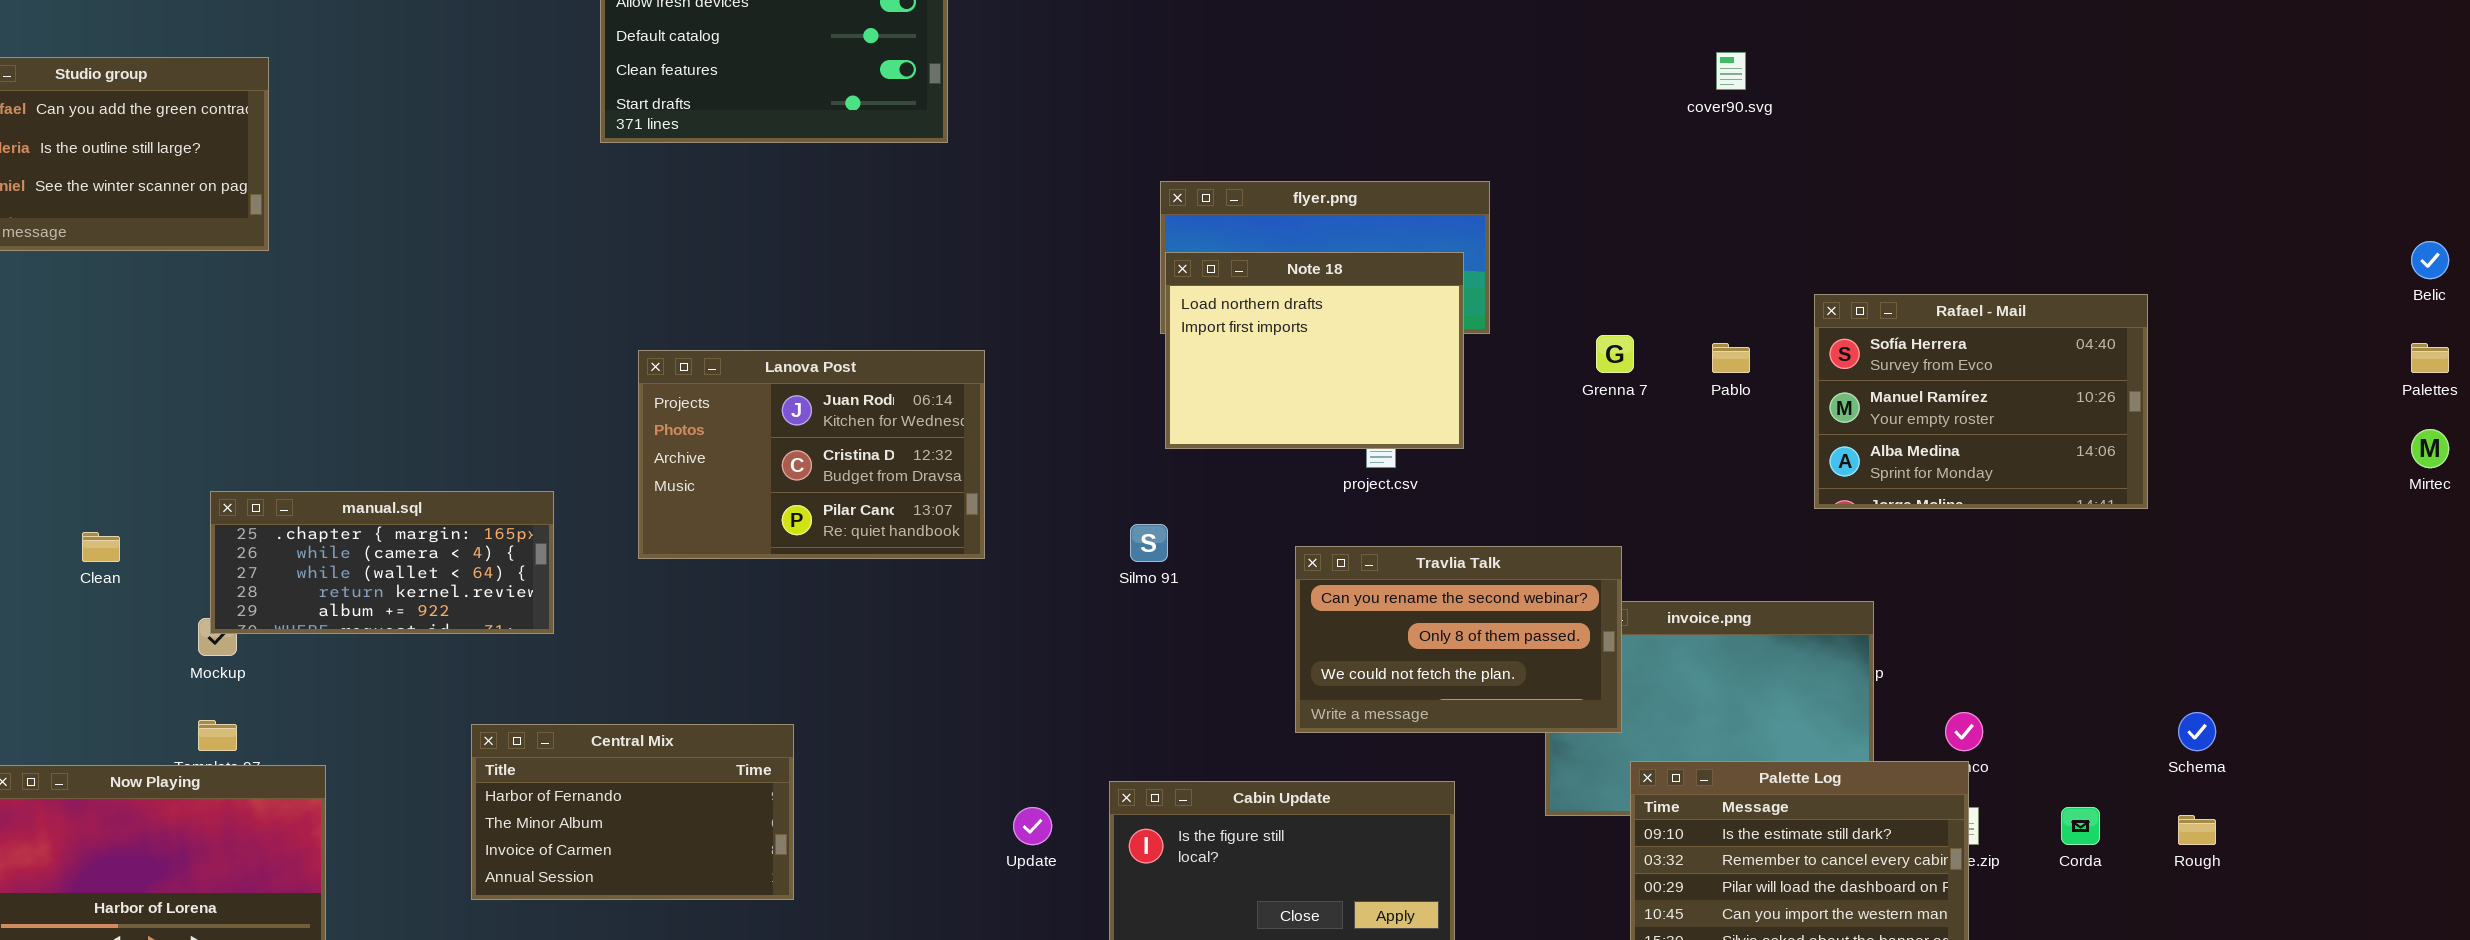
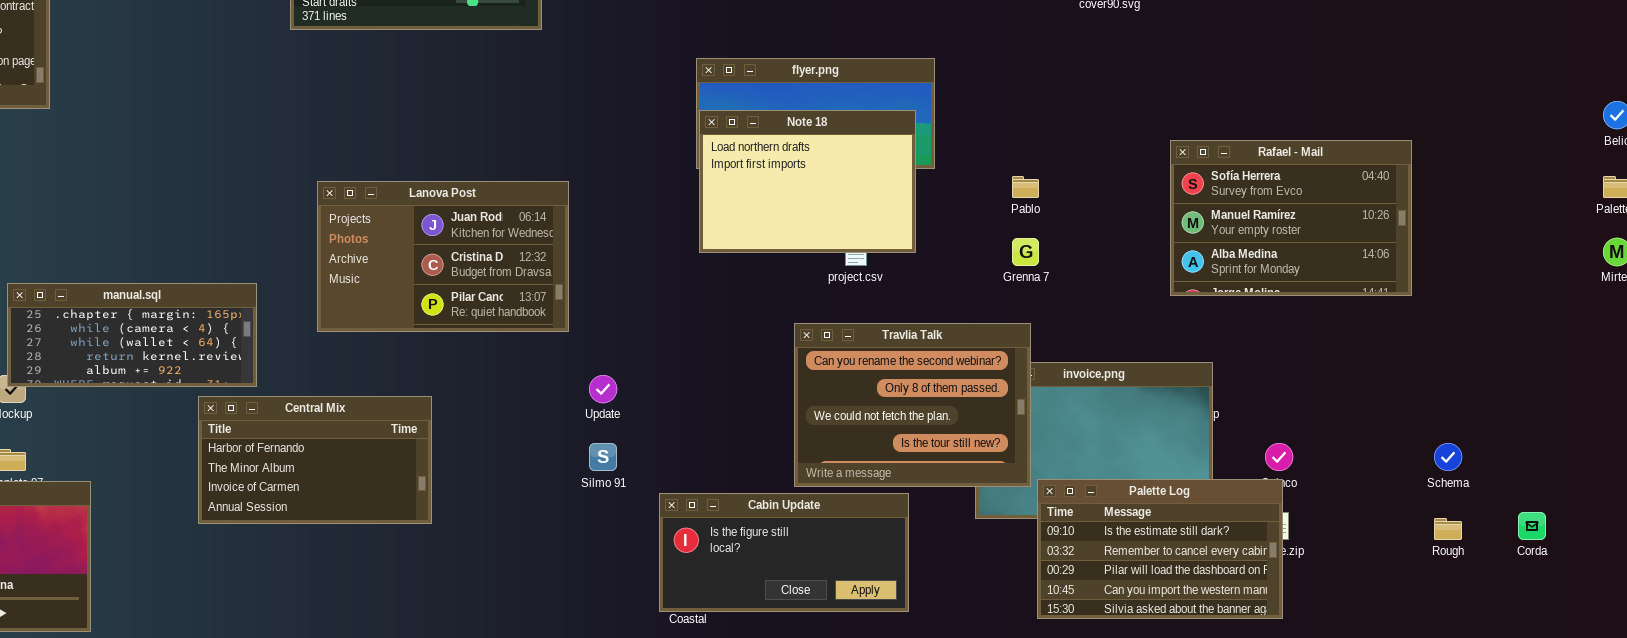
Grenna 7: [1596,335,1634,373] -> [1012,238,1039,266], moved
Pablo: [1712,343,1750,373] -> [1012,176,1039,198], moved
Silmo 91: [1130,524,1168,562] -> [589,443,617,471], moved
Travlia Talk: [1295,546,1622,733] -> [794,323,1031,487], resized
Central Mix: [471,724,794,900] -> [198,396,432,524], moved
Update: [1013,807,1052,845] -> [589,375,617,403], moved
Corda: [2061,807,2100,845] -> [1518,512,1546,540], moved

